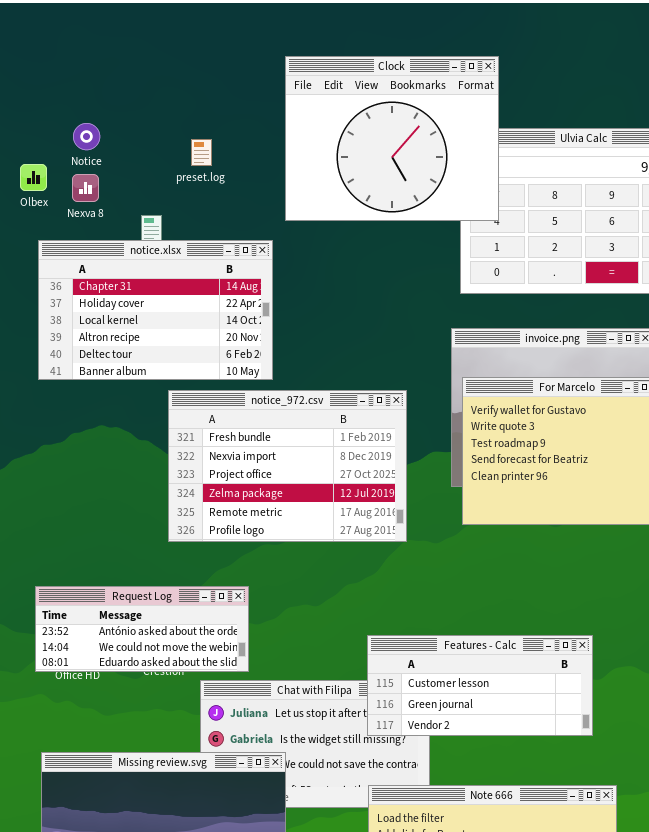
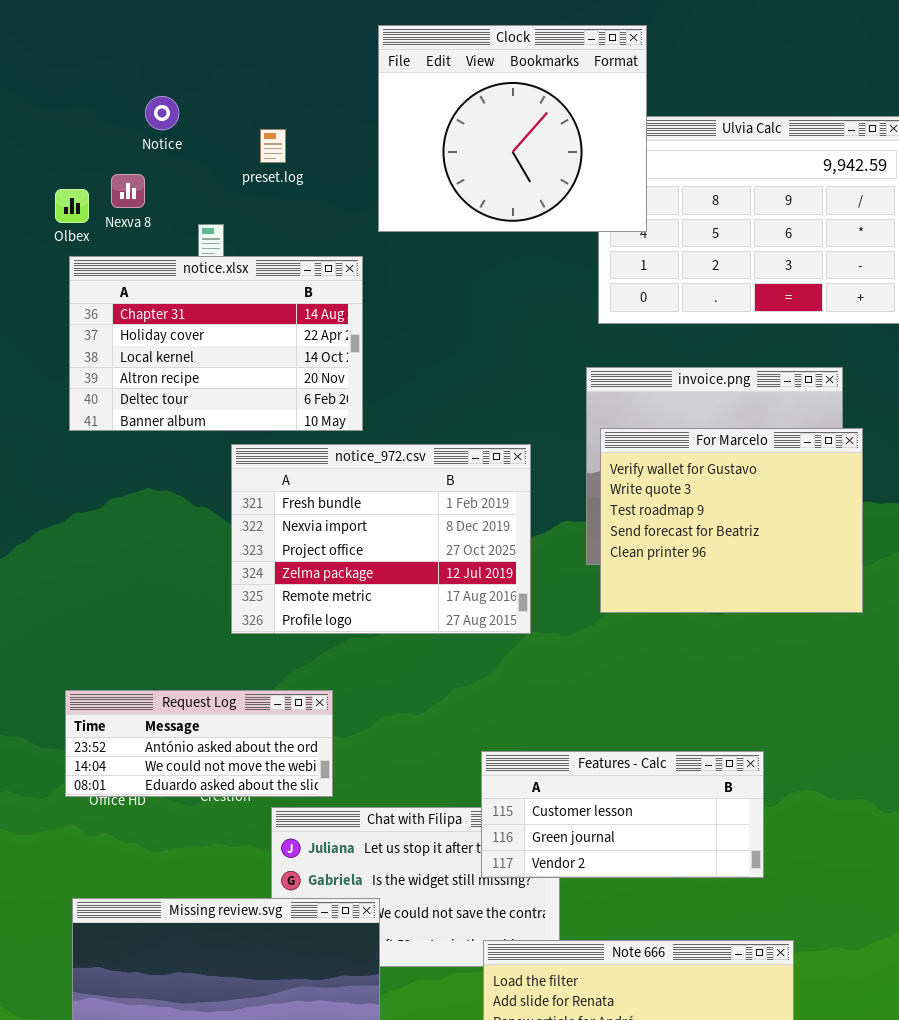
Notice: [73,123,100,150] -> [145,96,179,130], moved
Olbex: [20,164,47,191] -> [55,189,89,223], moved

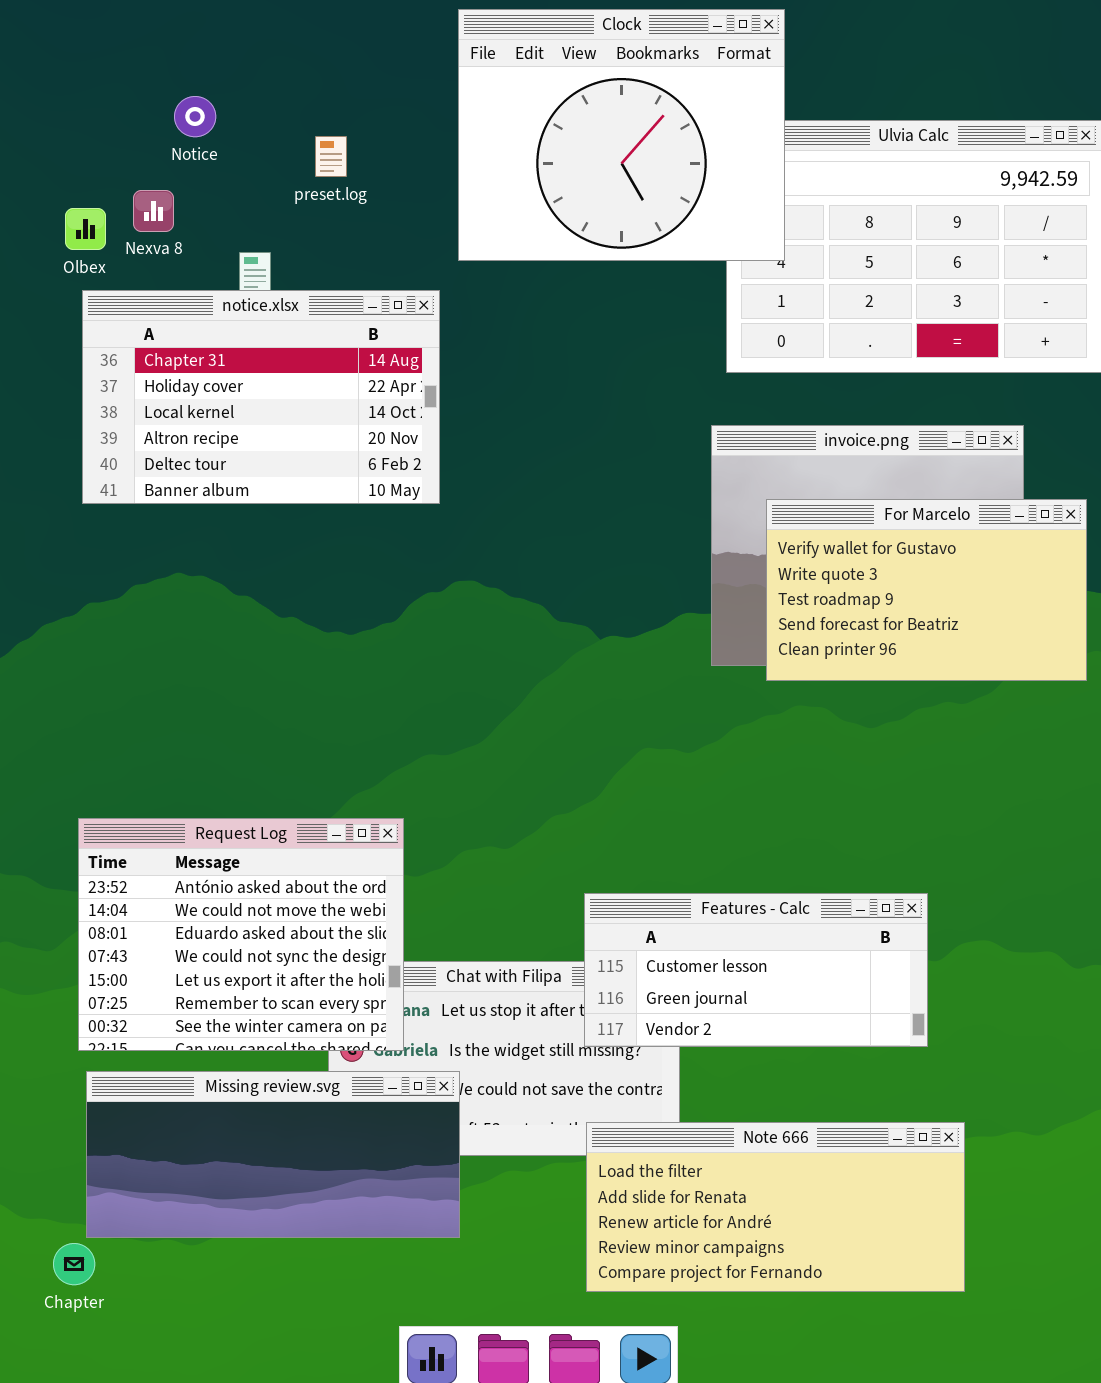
For Marcelo: [600,428,863,613] -> [766,499,1087,681], moved, resized
notice_972.csv: [231,444,531,634] -> none, closed
Request Log: [65,690,333,797] -> [78,818,404,1051], resized

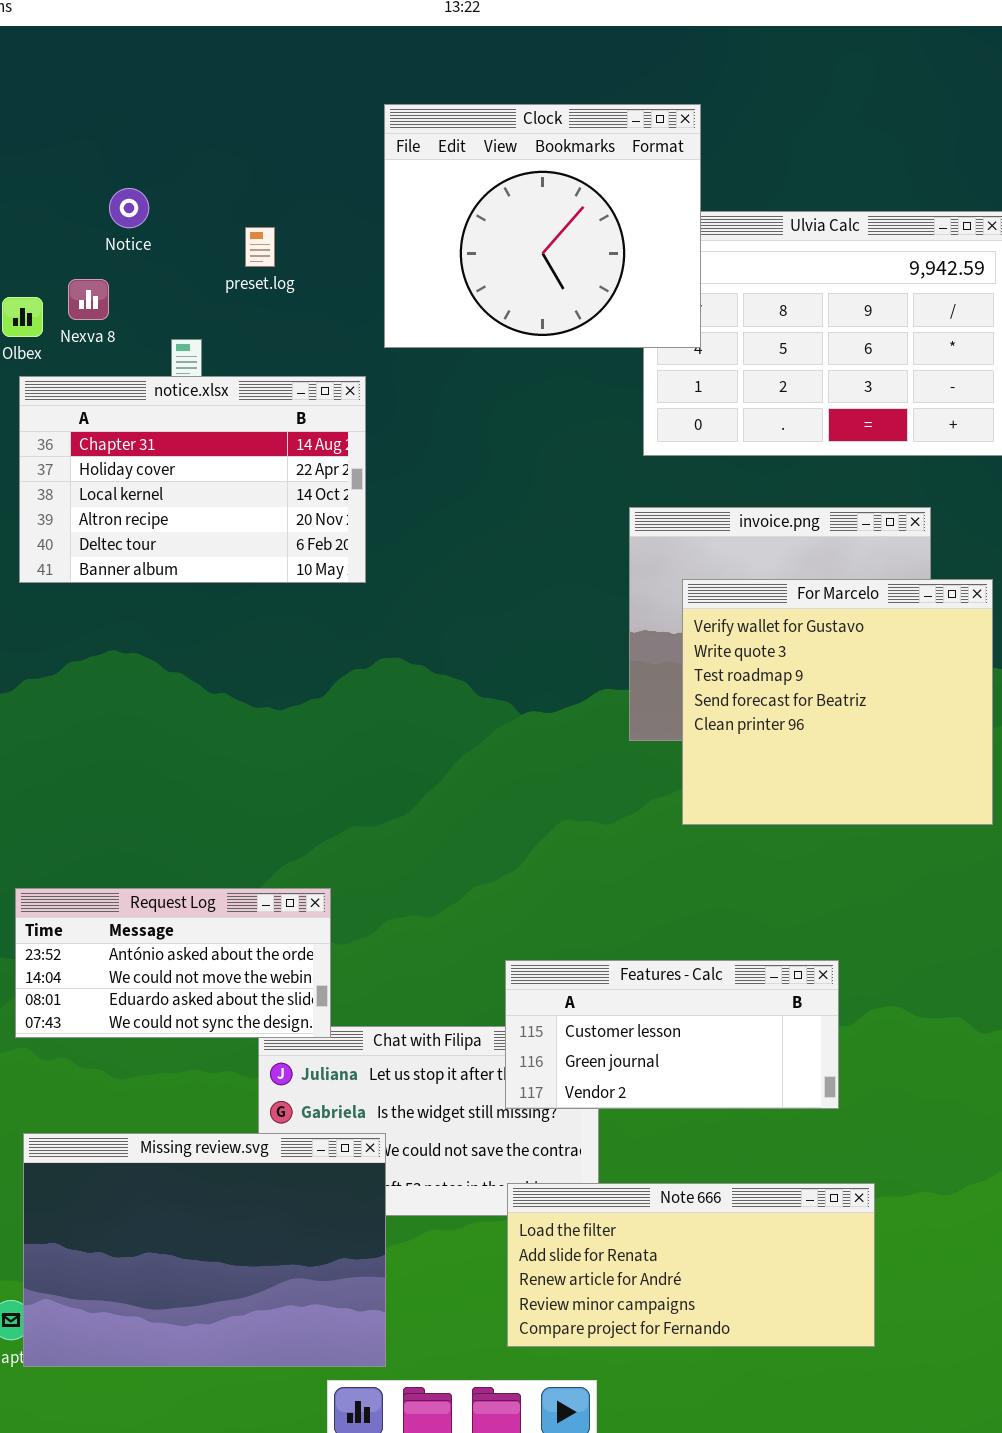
For Marcelo: [766,499,1087,681] -> [682,579,993,825], resized
Request Log: [78,818,404,1051] -> [15,888,331,1038], resized
Missing review.svg: [86,1071,460,1238] -> [23,1133,386,1367], resized

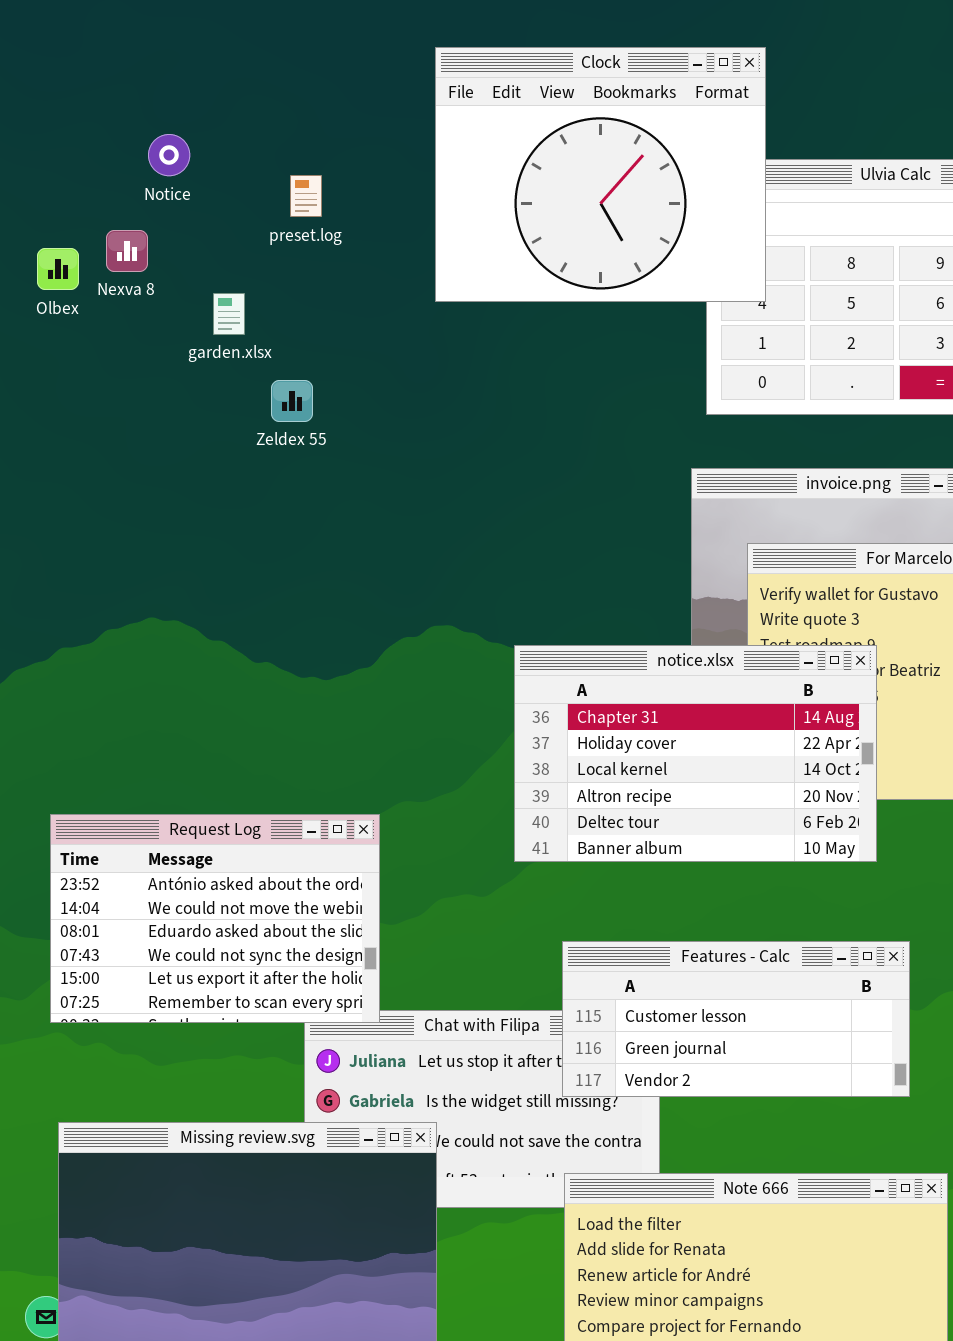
notice.xlsx: [19,376,366,583] -> [514,645,877,862], moved
Request Log: [15,888,331,1038] -> [50,814,380,1023], resized

